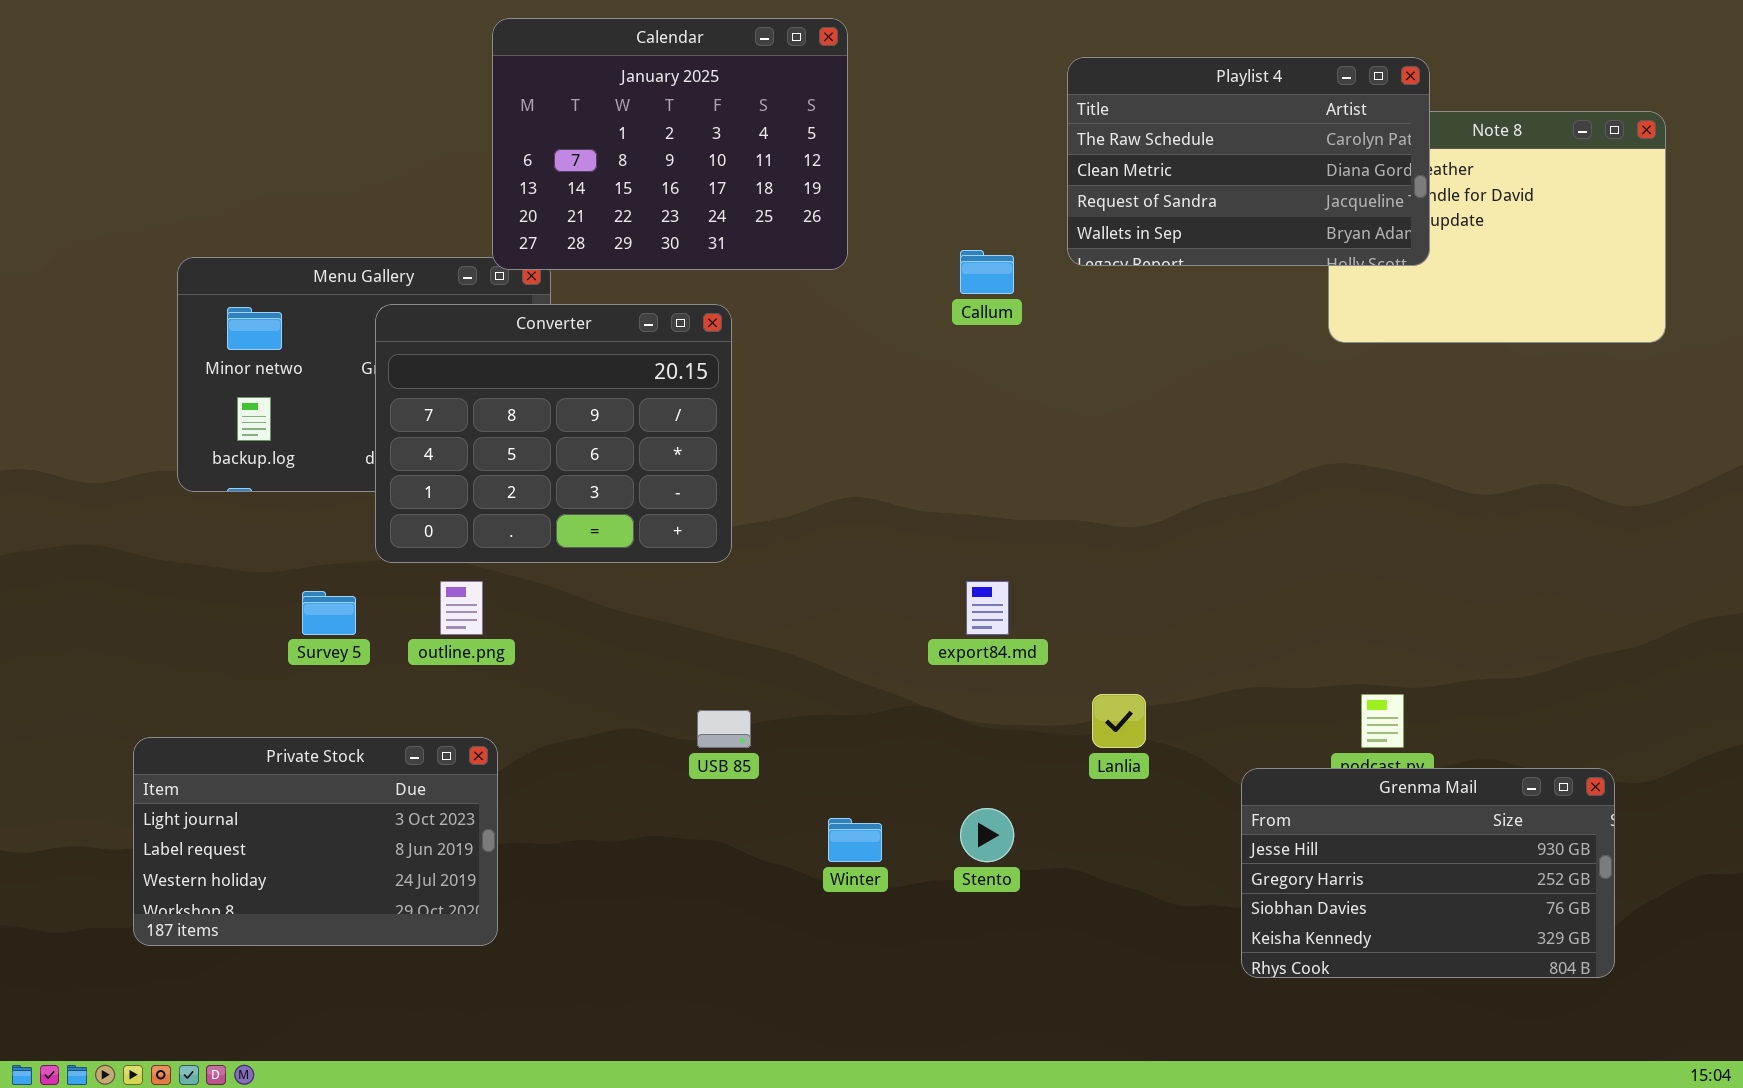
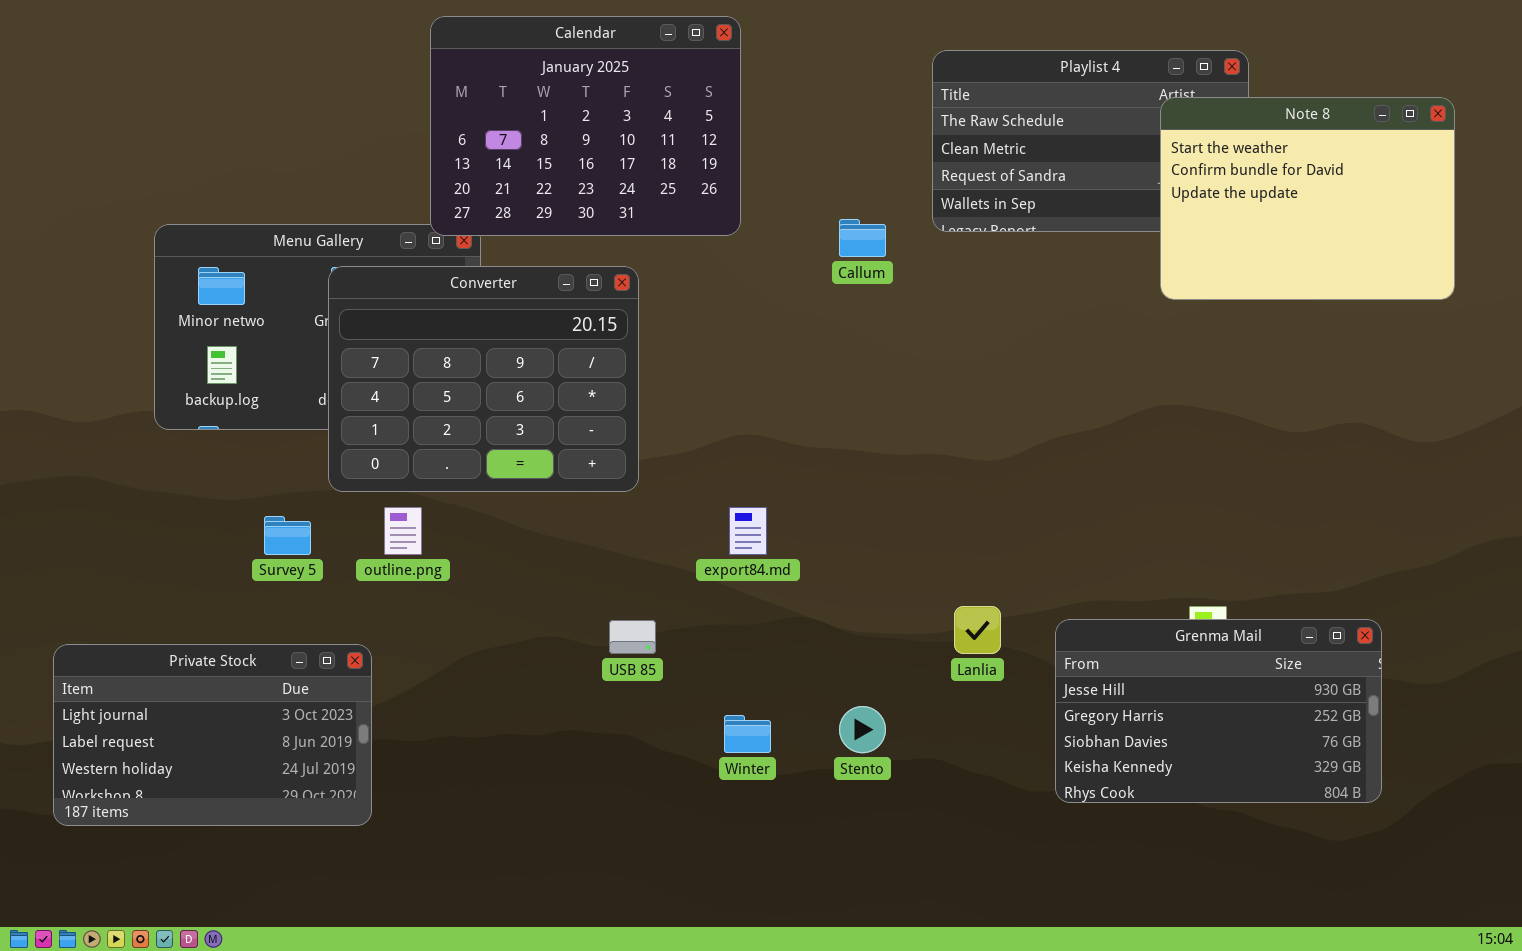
Note 8: [1328,111,1666,343] -> [1160,97,1455,300], raised
export84.md: [966,581,1009,635] -> [729,507,767,555], moved
Private Stock: [133,737,498,946] -> [53,644,372,826], moved
Grenma Mail: [1241,768,1615,978] -> [1055,619,1382,803], moved

